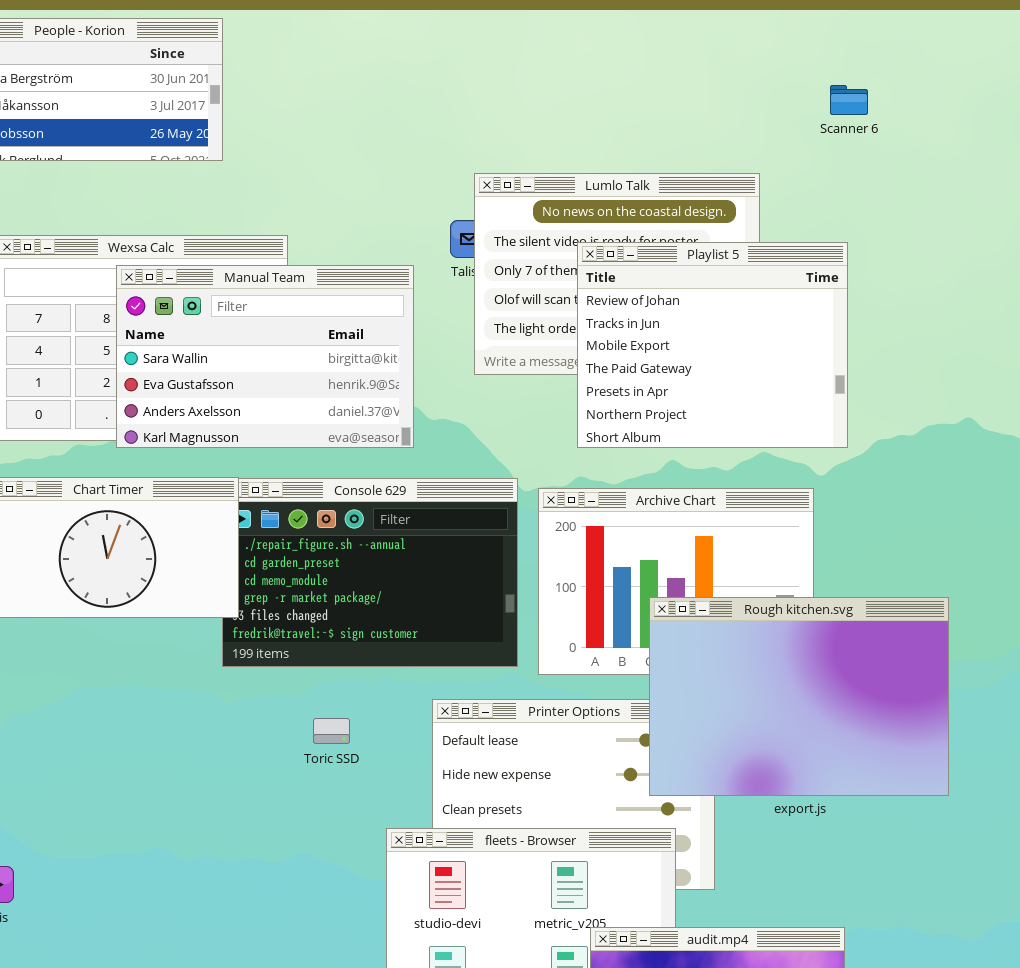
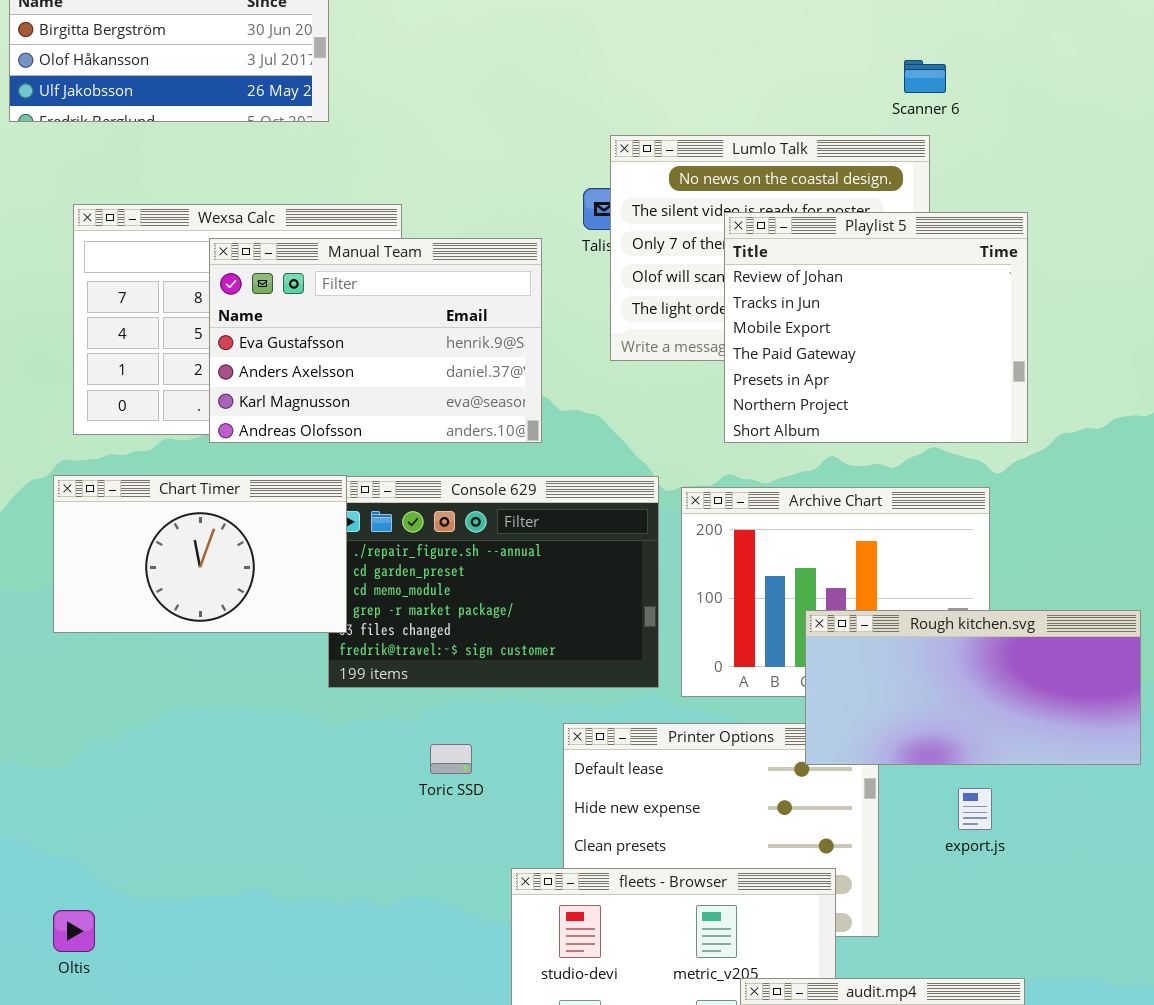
Scanner 6: [830,85,868,115] -> [904,60,946,93], moved
Manual Team: [116,265,414,448] -> [209,238,542,443], scrolled down 1 row
Rough kitchen.svg: [649,597,949,796] -> [805,610,1141,765], resized

